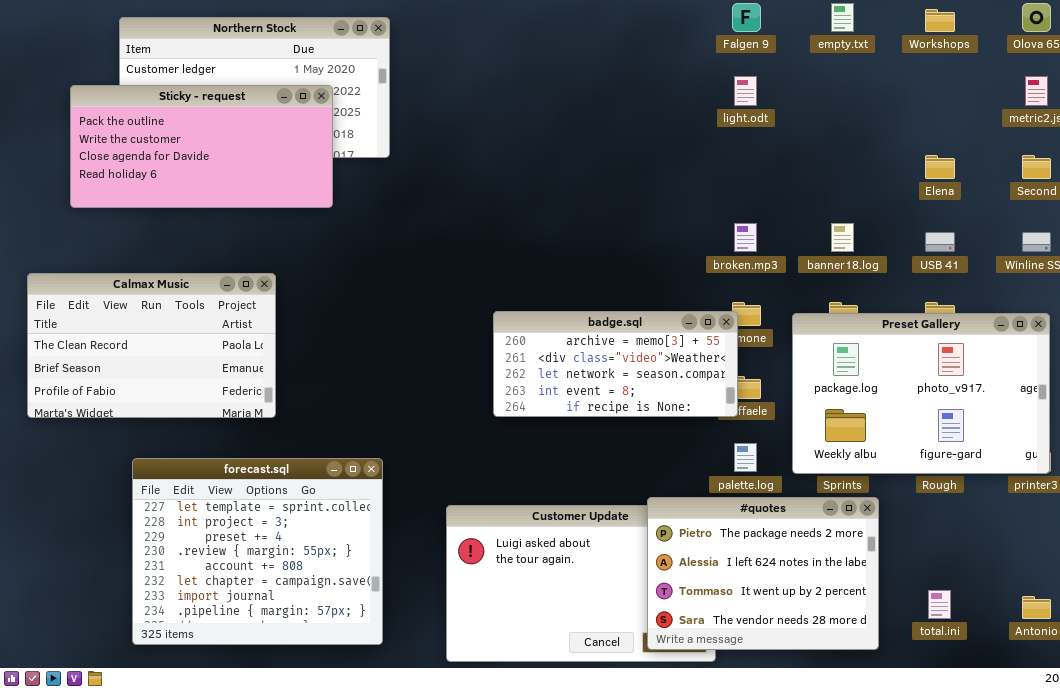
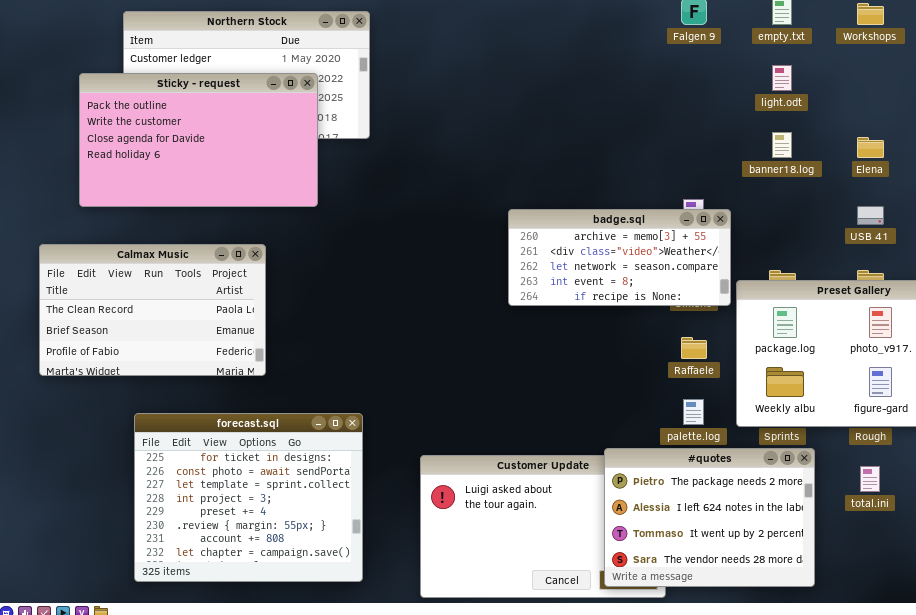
light.odt: [734,76,757,106] -> [772,65,792,91], moved
Sticky - request: [70,85,333,208] -> [79,73,318,207], resized
banner18.log: [831,223,854,252] -> [772,132,792,158], moved
badge.sql: [493,311,738,417] -> [508,209,731,306], moved
forecast.sql: [132,458,383,645] -> [134,413,363,582], scrolled up 2 rows
total.ini: [928,590,951,619] -> [860,466,880,492], moved

